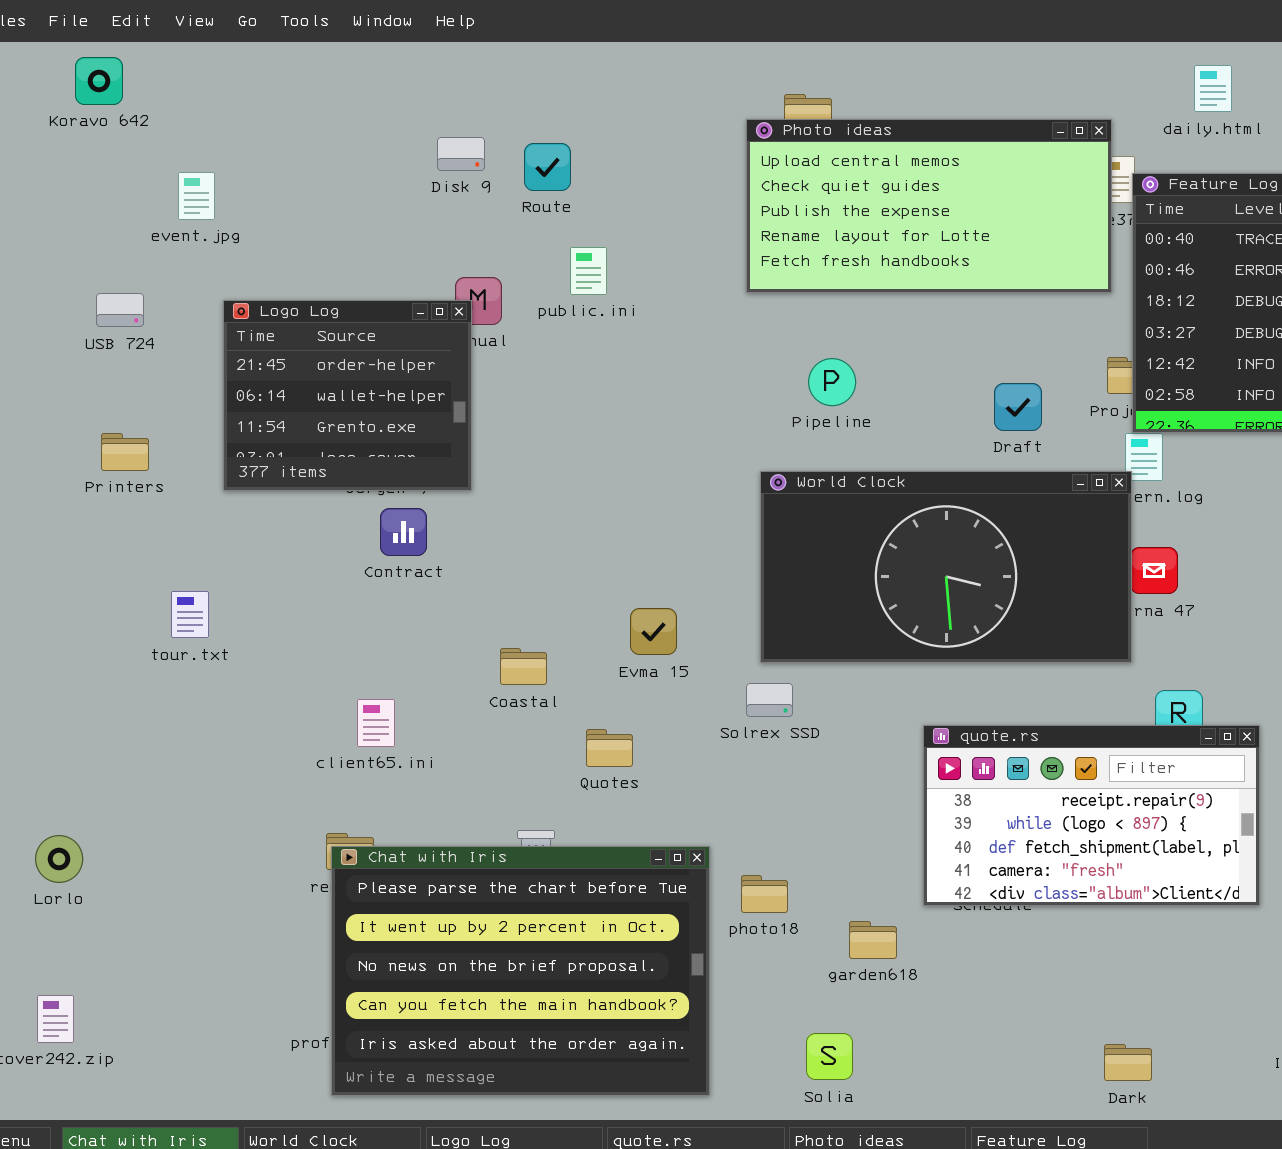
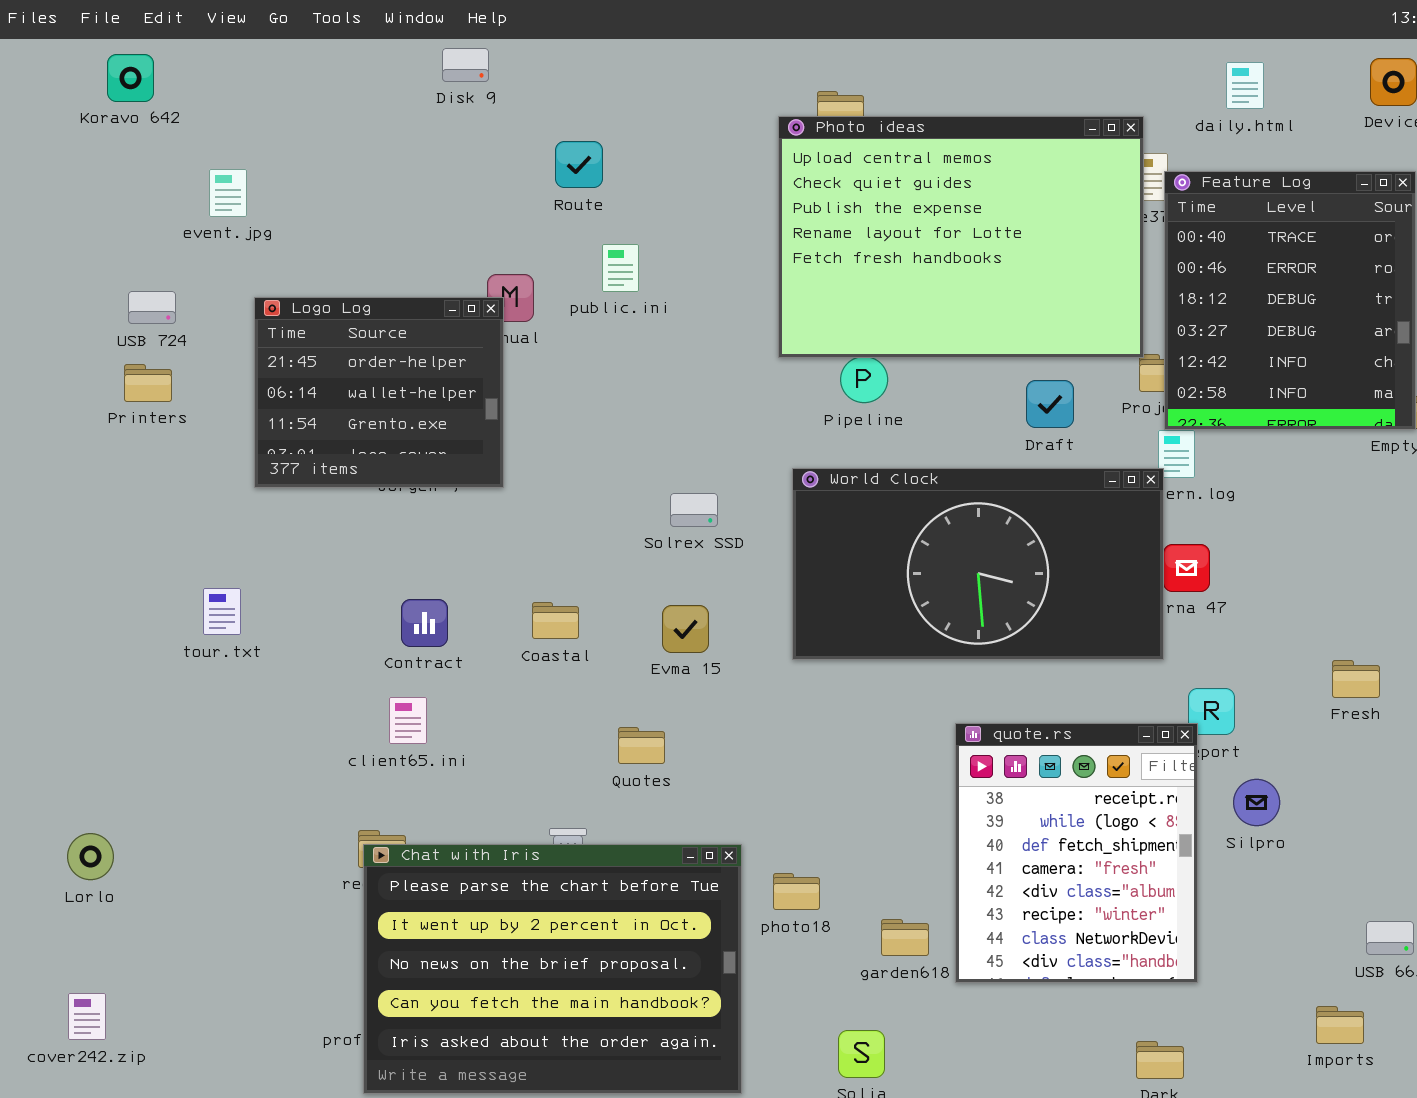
Photo ideas: [746,119,1112,293] -> [778,116,1144,358], resized
Disk 9: [437,137,485,171] -> [442,48,489,82], moved
Printers: [101,433,149,471] -> [124,364,172,402], moved
Contract: [380,508,427,556] -> [401,599,448,647], moved
Coastal: [500,648,547,685] -> [532,602,579,639], moved
Solrex SSD: [746,683,793,717] -> [670,493,718,527], moved
quote.rs: [923,725,1260,906] -> [955,723,1198,983], resized

